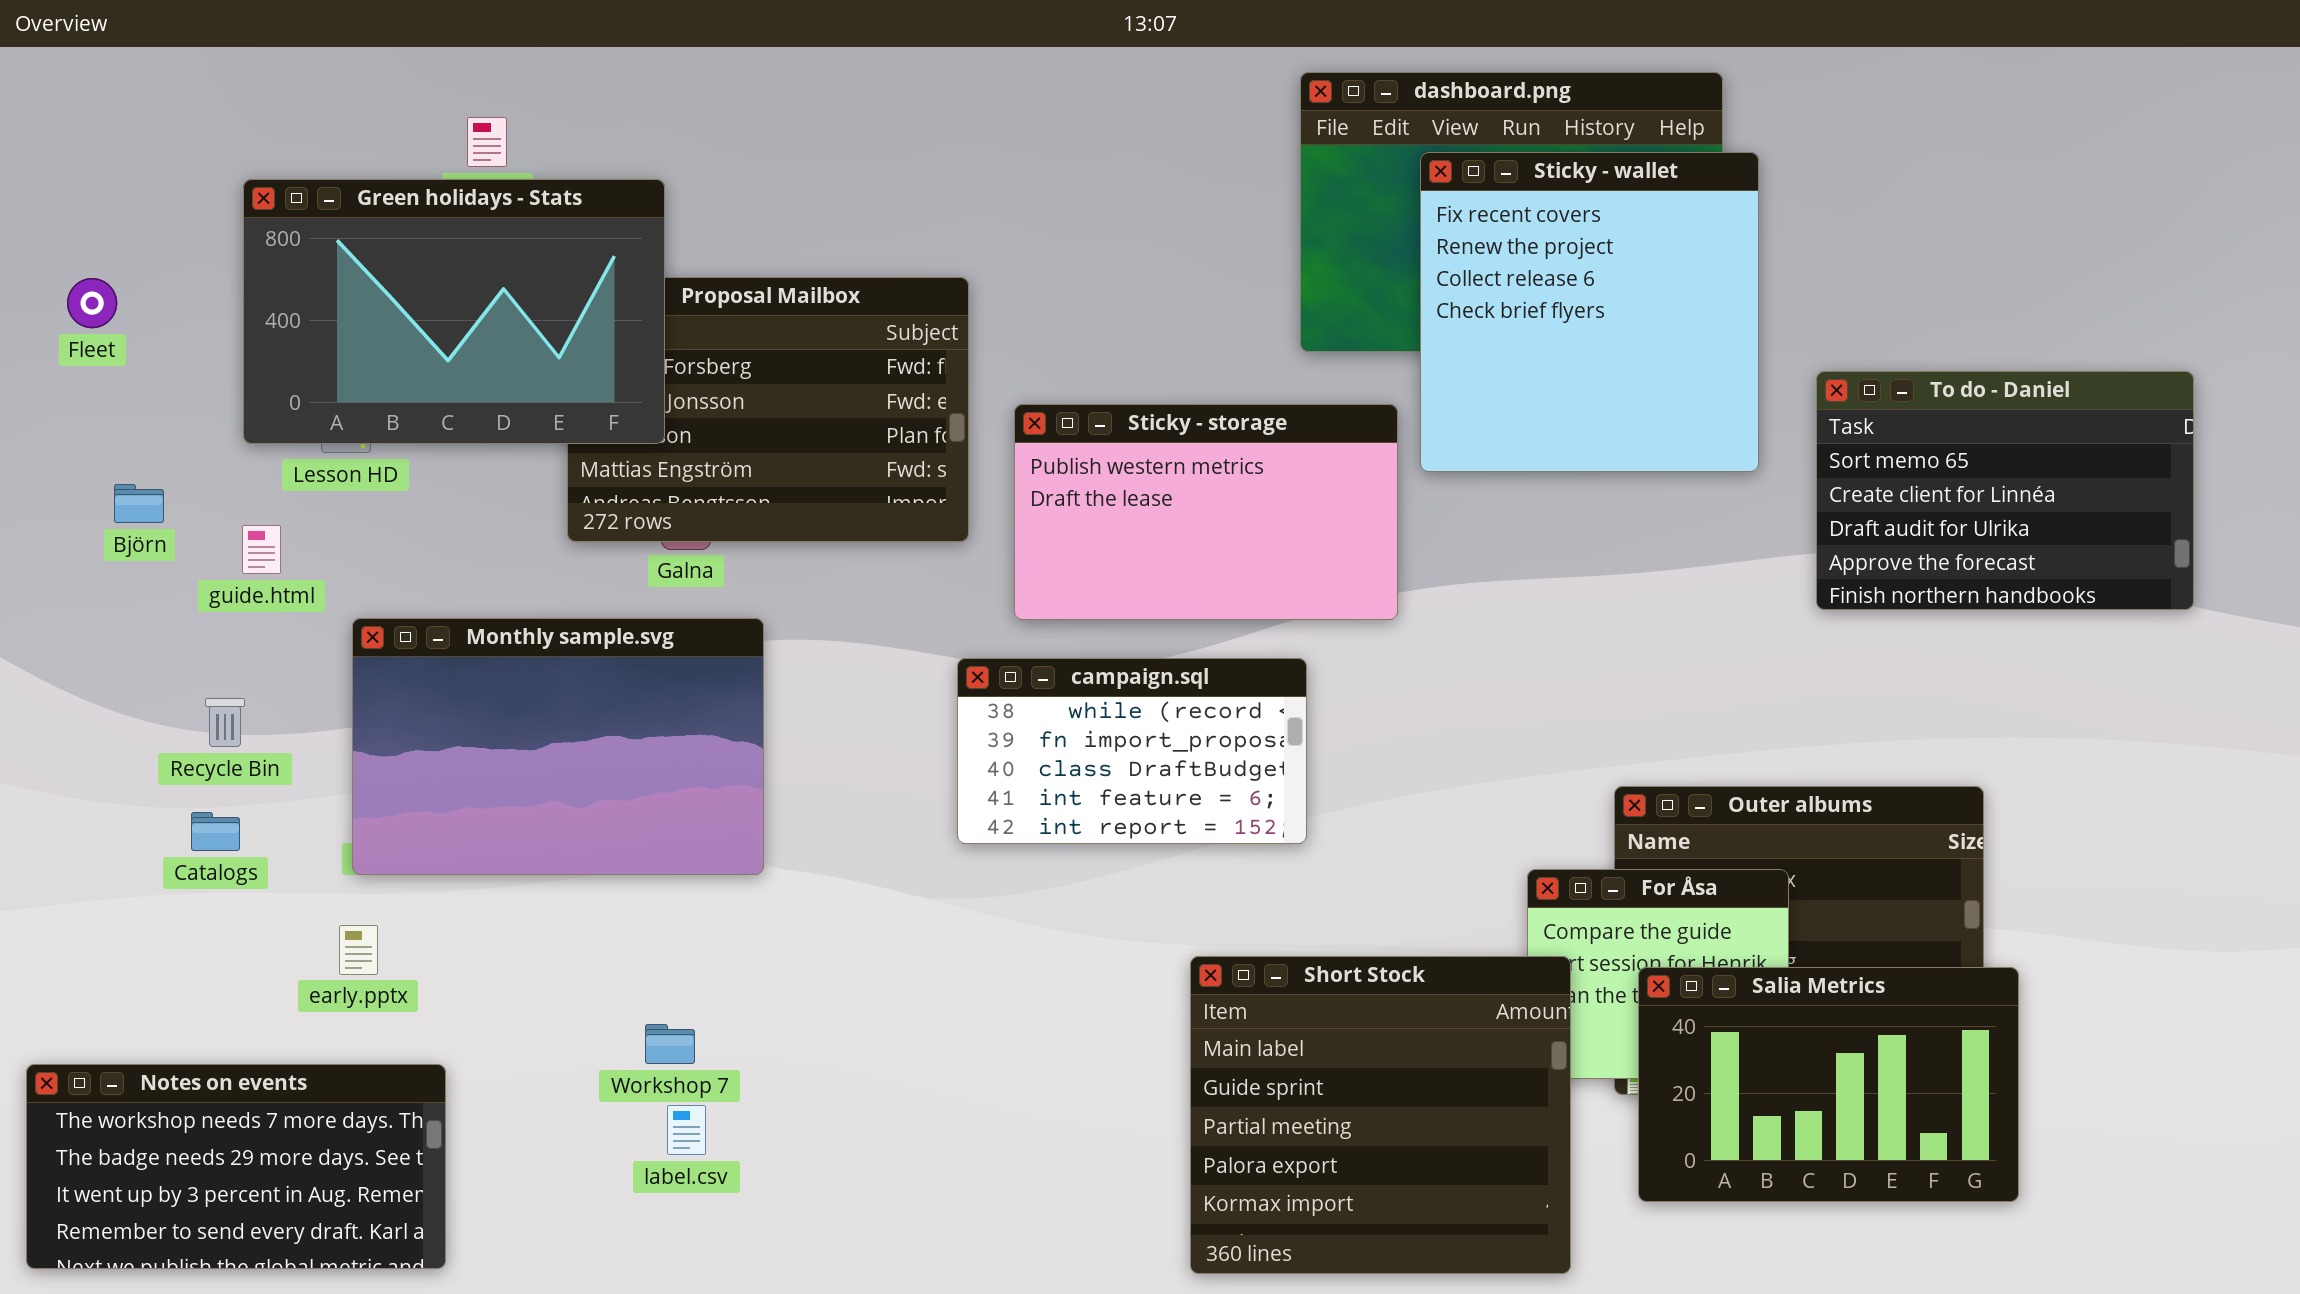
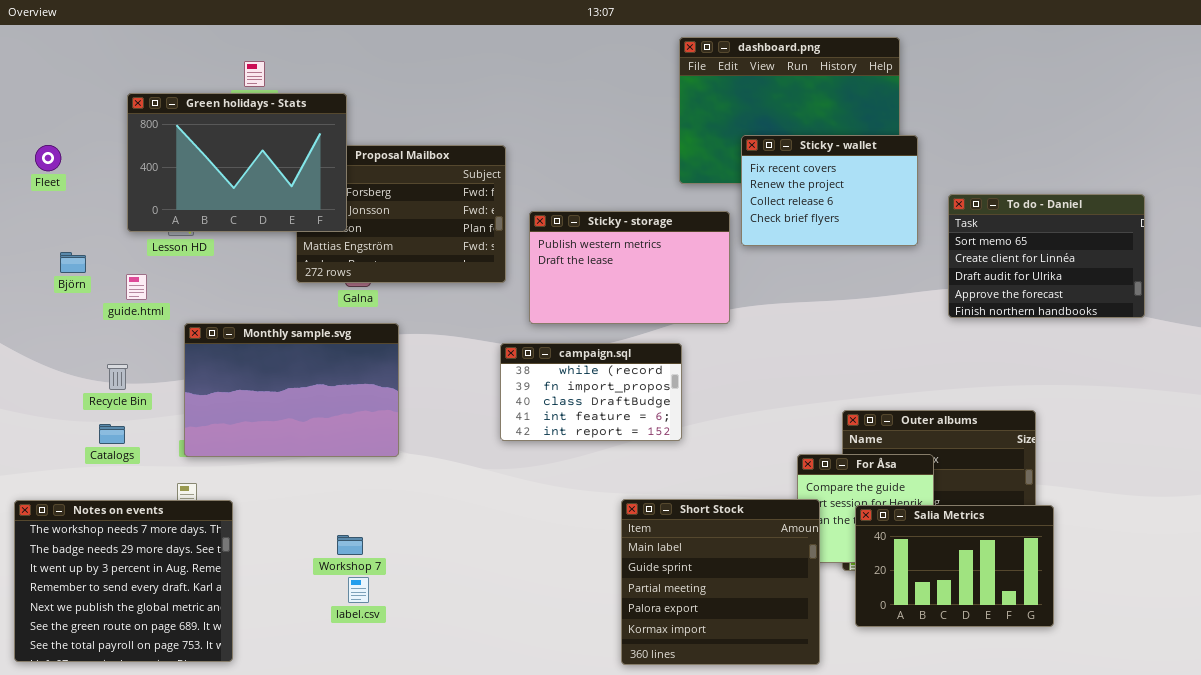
Sticky - wallet: [1420,152,1759,472] -> [741,135,918,246], resized
Notes on events: [26,1064,446,1269] -> [14,500,233,662], resized

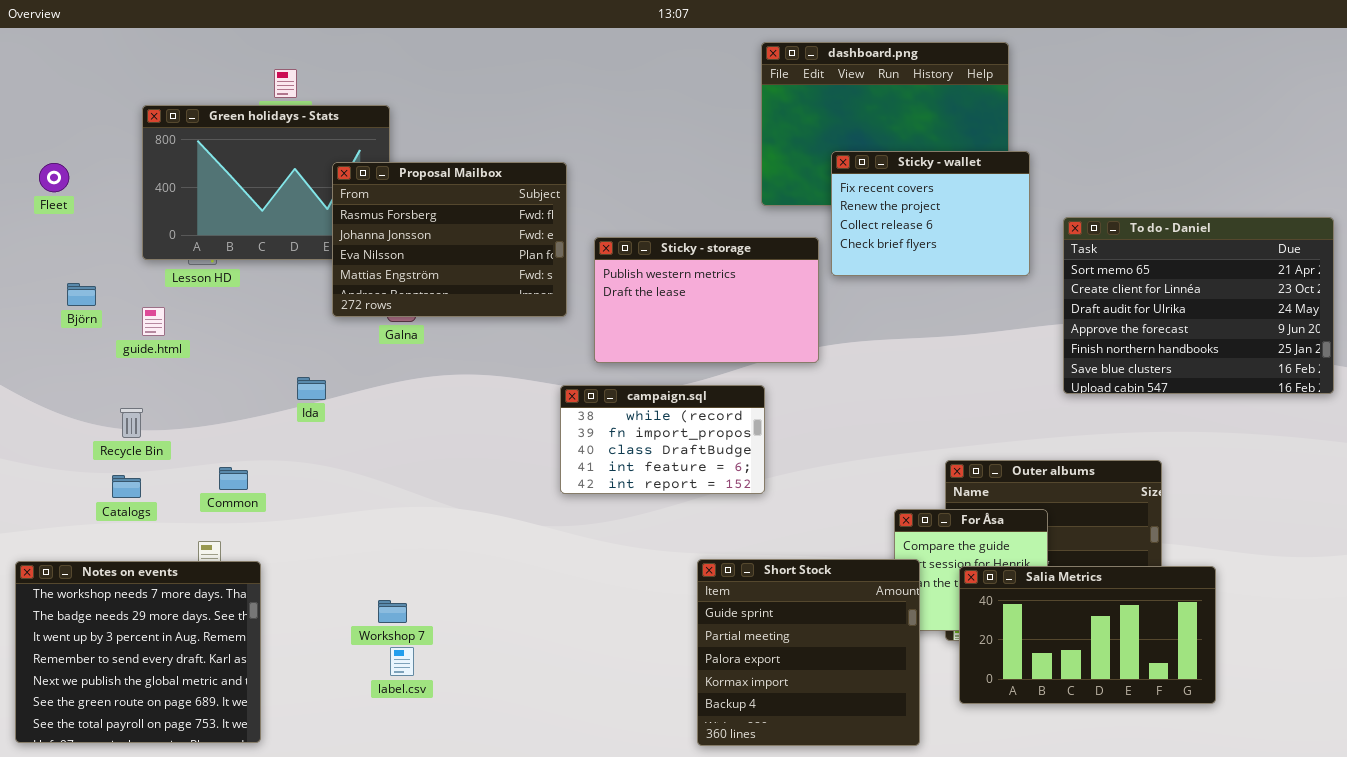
Proposal Mailbox: [296,145,506,283] -> [332,162,567,317], raised
To do - Daniel: [948,194,1145,318] -> [1063,217,1334,394], resized
Monthly sample.svg: [184,323,399,457] -> none, closed
Short Stock: [621,499,820,665] -> [697,559,920,746], scrolled down 1 row
Salia Metrics: [855,505,1054,627] -> [959,566,1216,704], resized

